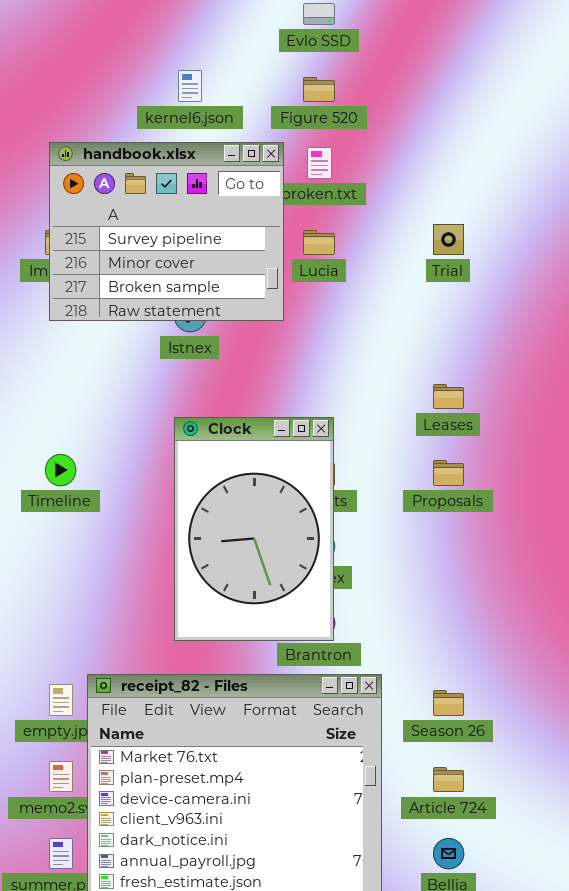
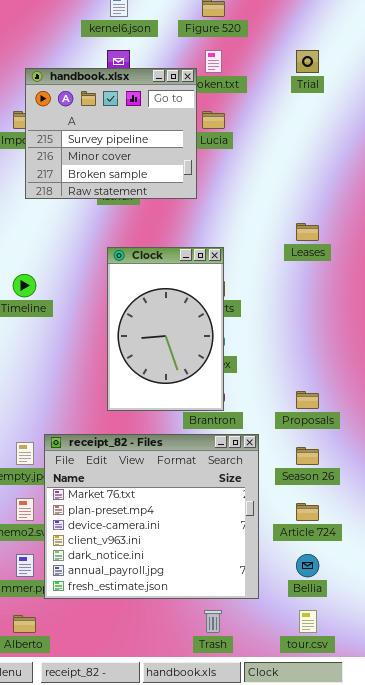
handbook.xlsx: [49,142,284,321] -> [25,68,197,199], moved
Trial: [433,224,464,255] -> [296,50,319,73], moved
Proposals: [433,460,464,486] -> [296,391,319,409], moved

